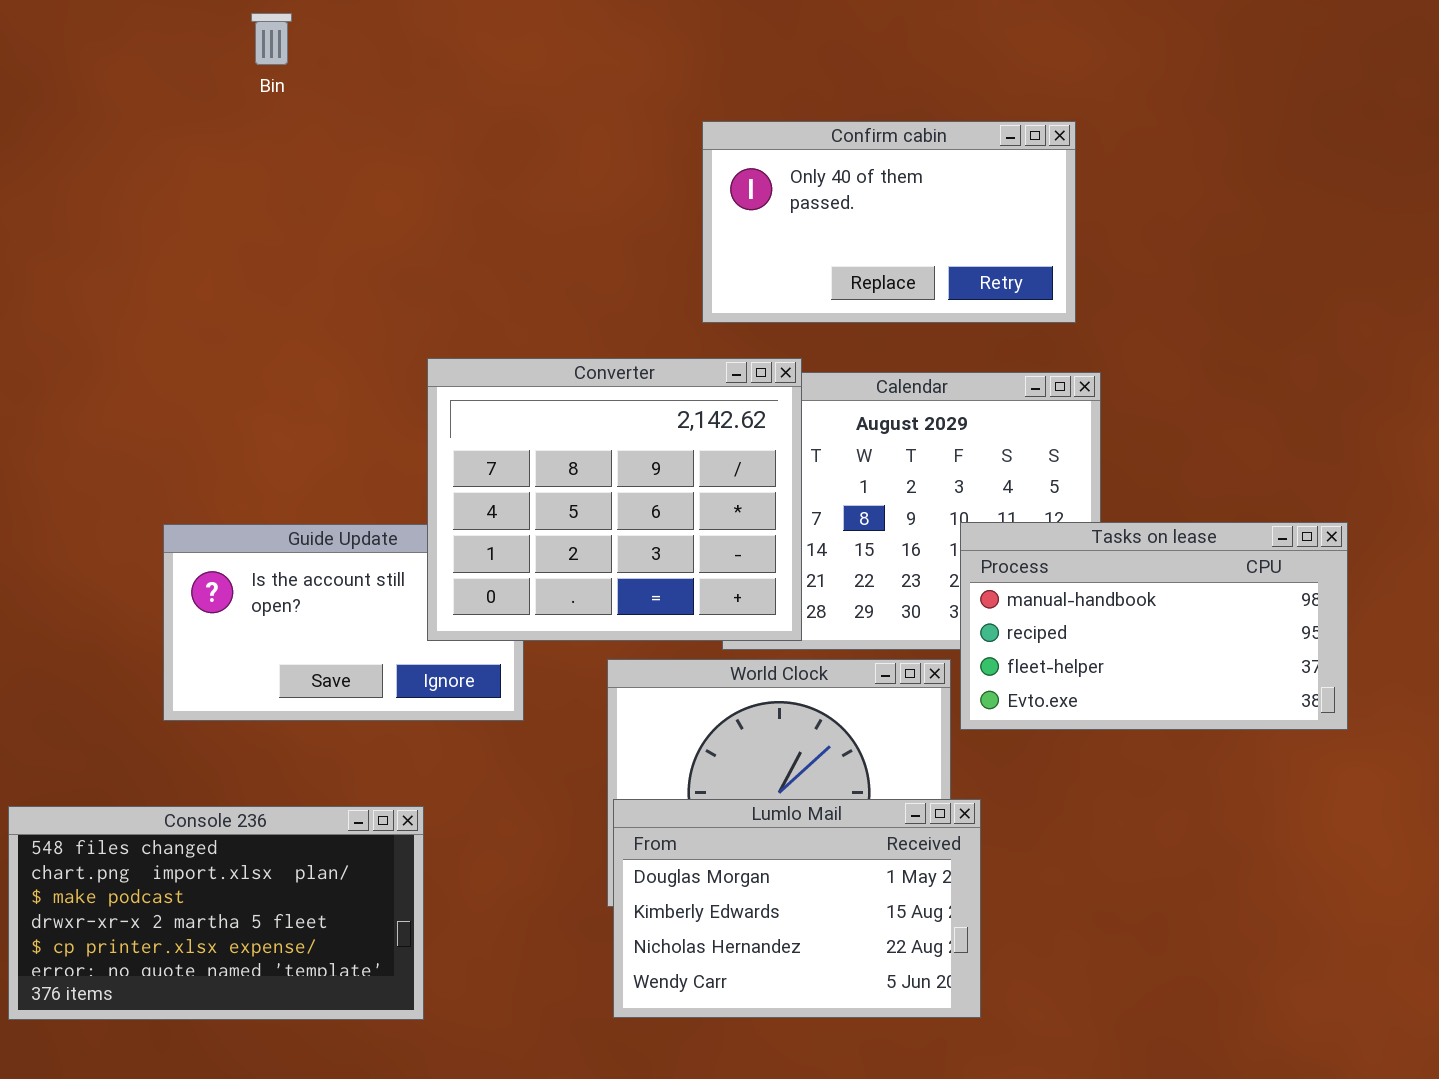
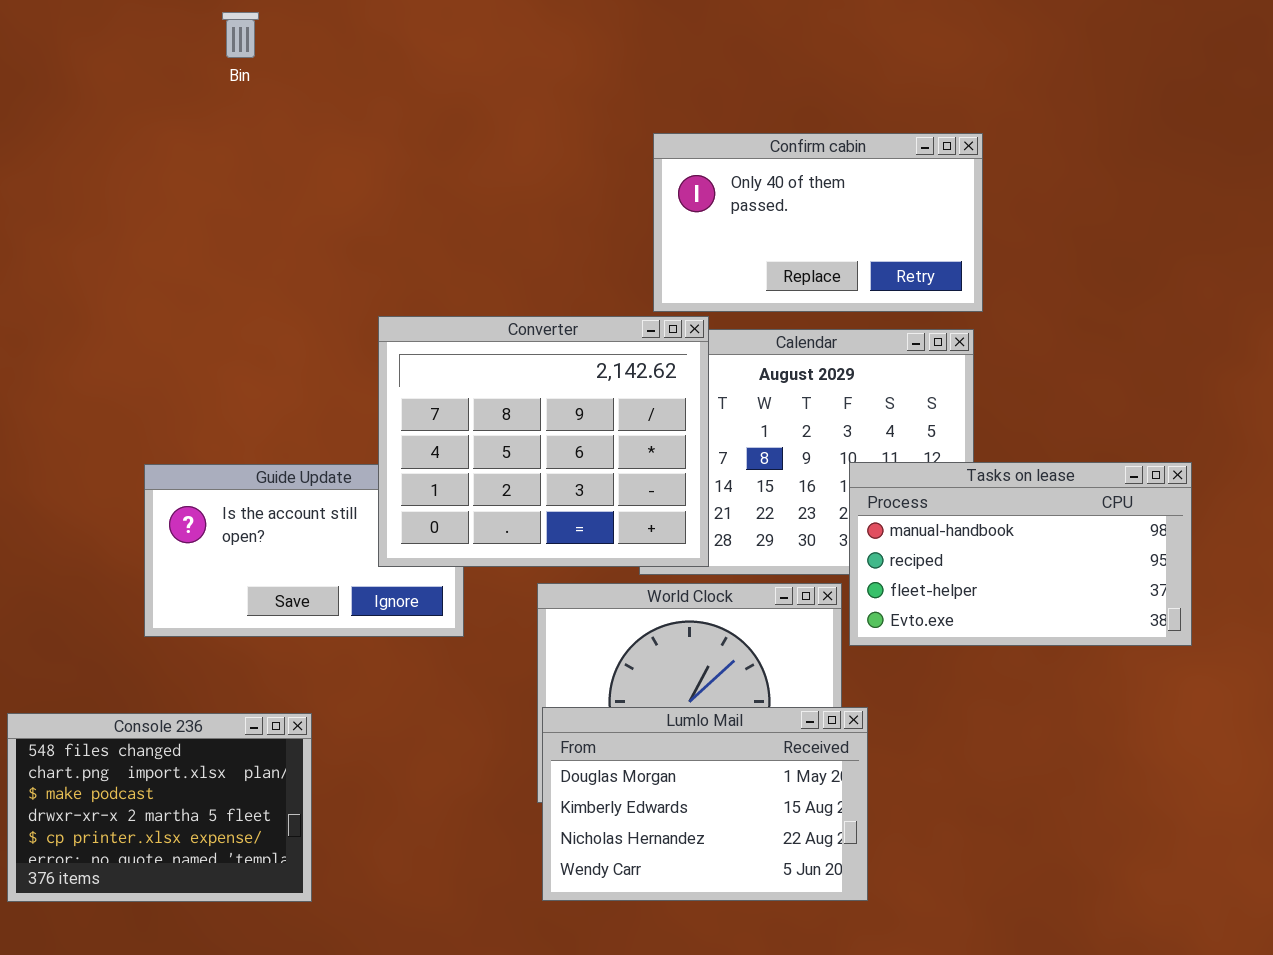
Confirm cabin: [702,121,1076,323] -> [653,133,983,312], moved
Console 236: [8,806,424,1020] -> [7,713,312,902], resized

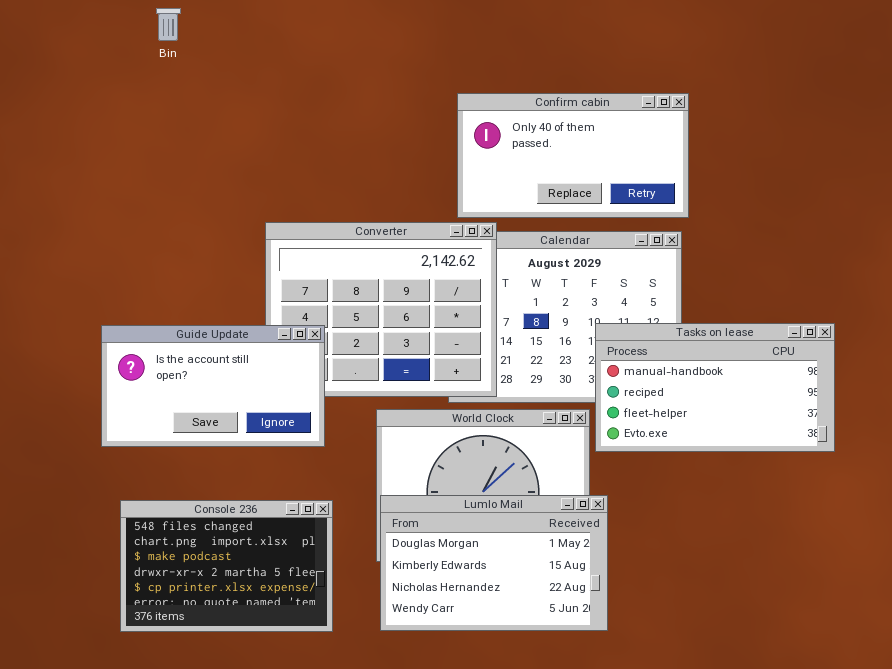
Guide Update: [144,464,464,637] -> [101,325,325,447], raised
Console 236: [7,713,312,902] -> [120,500,333,632], moved

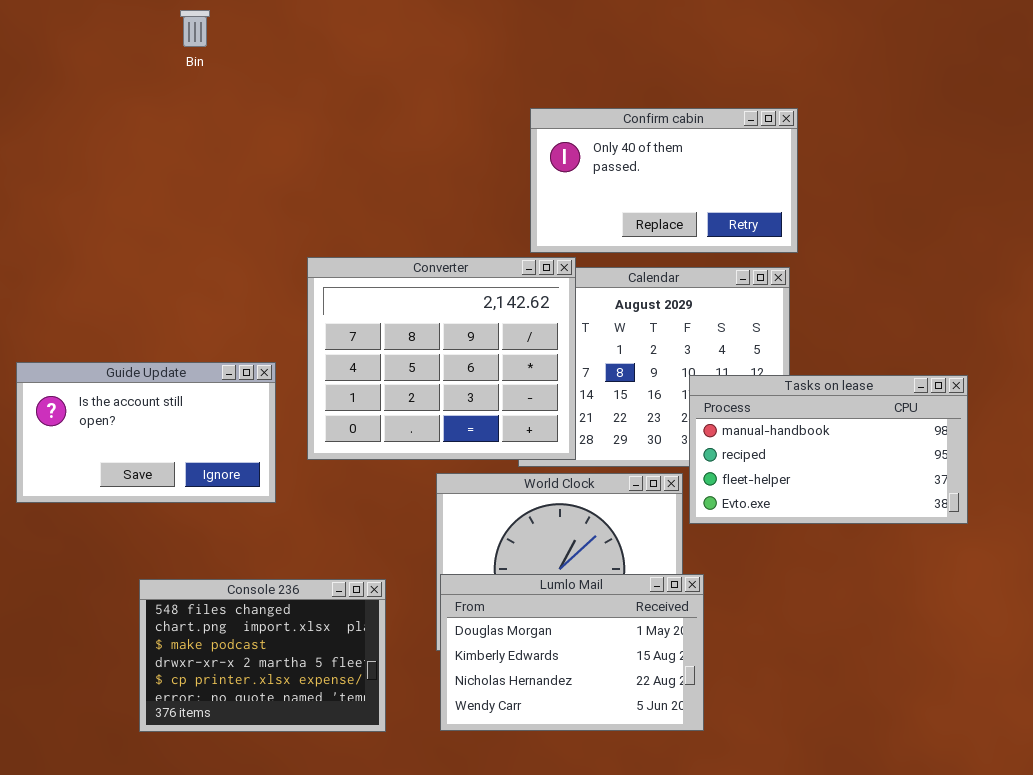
Guide Update: [101,325,325,447] -> [16,362,276,503], moved

